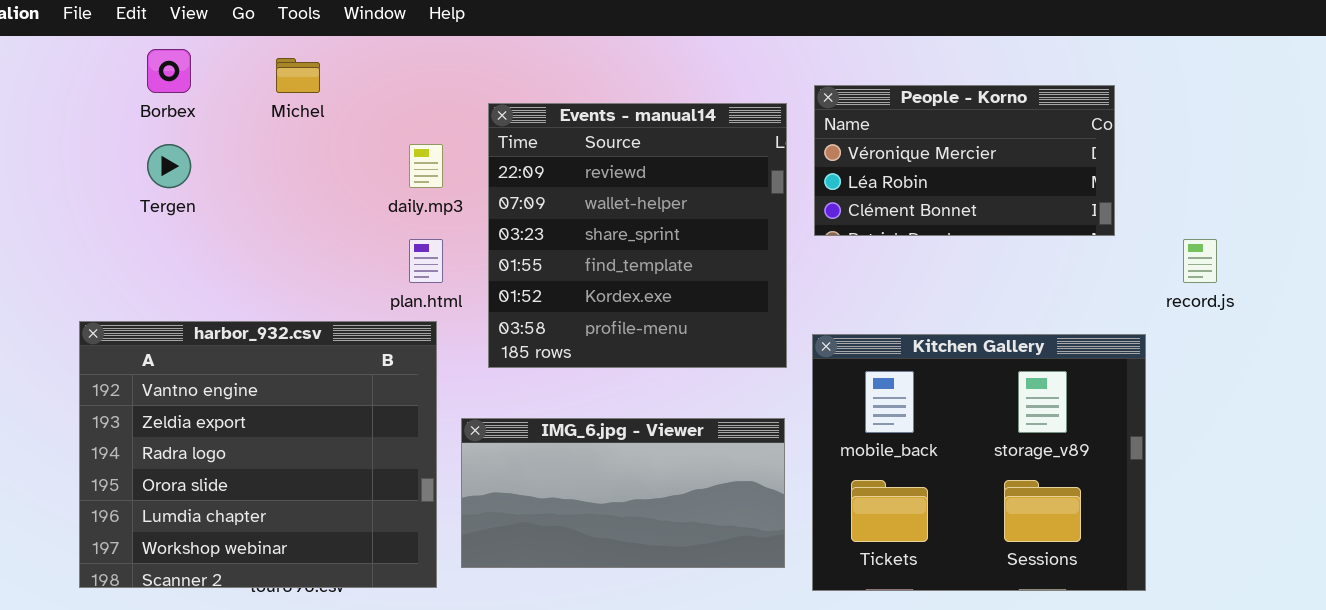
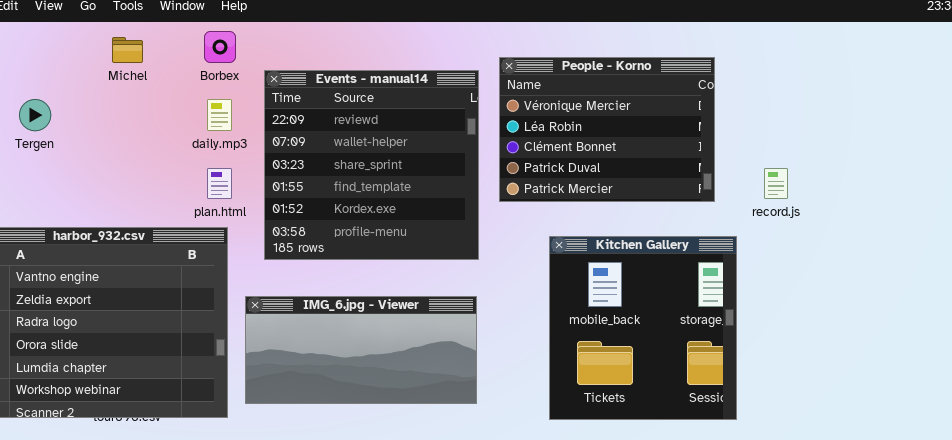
Borbex: [147,49,191,93] -> [204,31,236,63], moved
People - Korno: [814,85,1115,236] -> [499,57,715,202], resized
Kitchen Gallery: [812,334,1146,591] -> [549,236,737,420], resized

